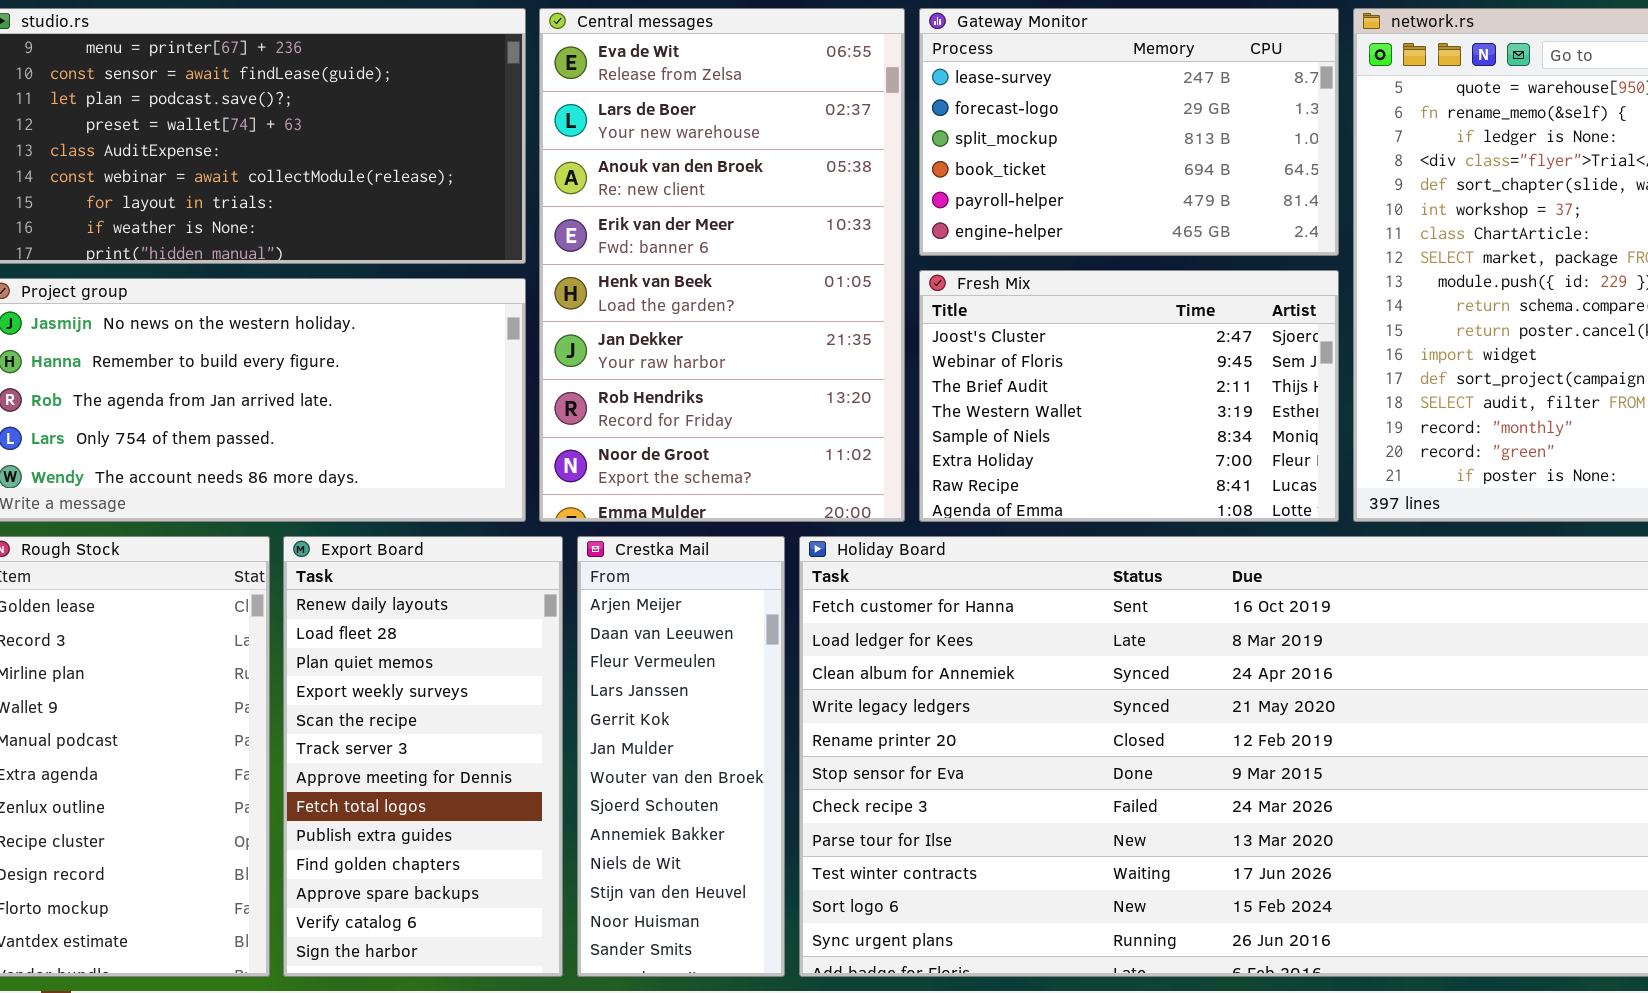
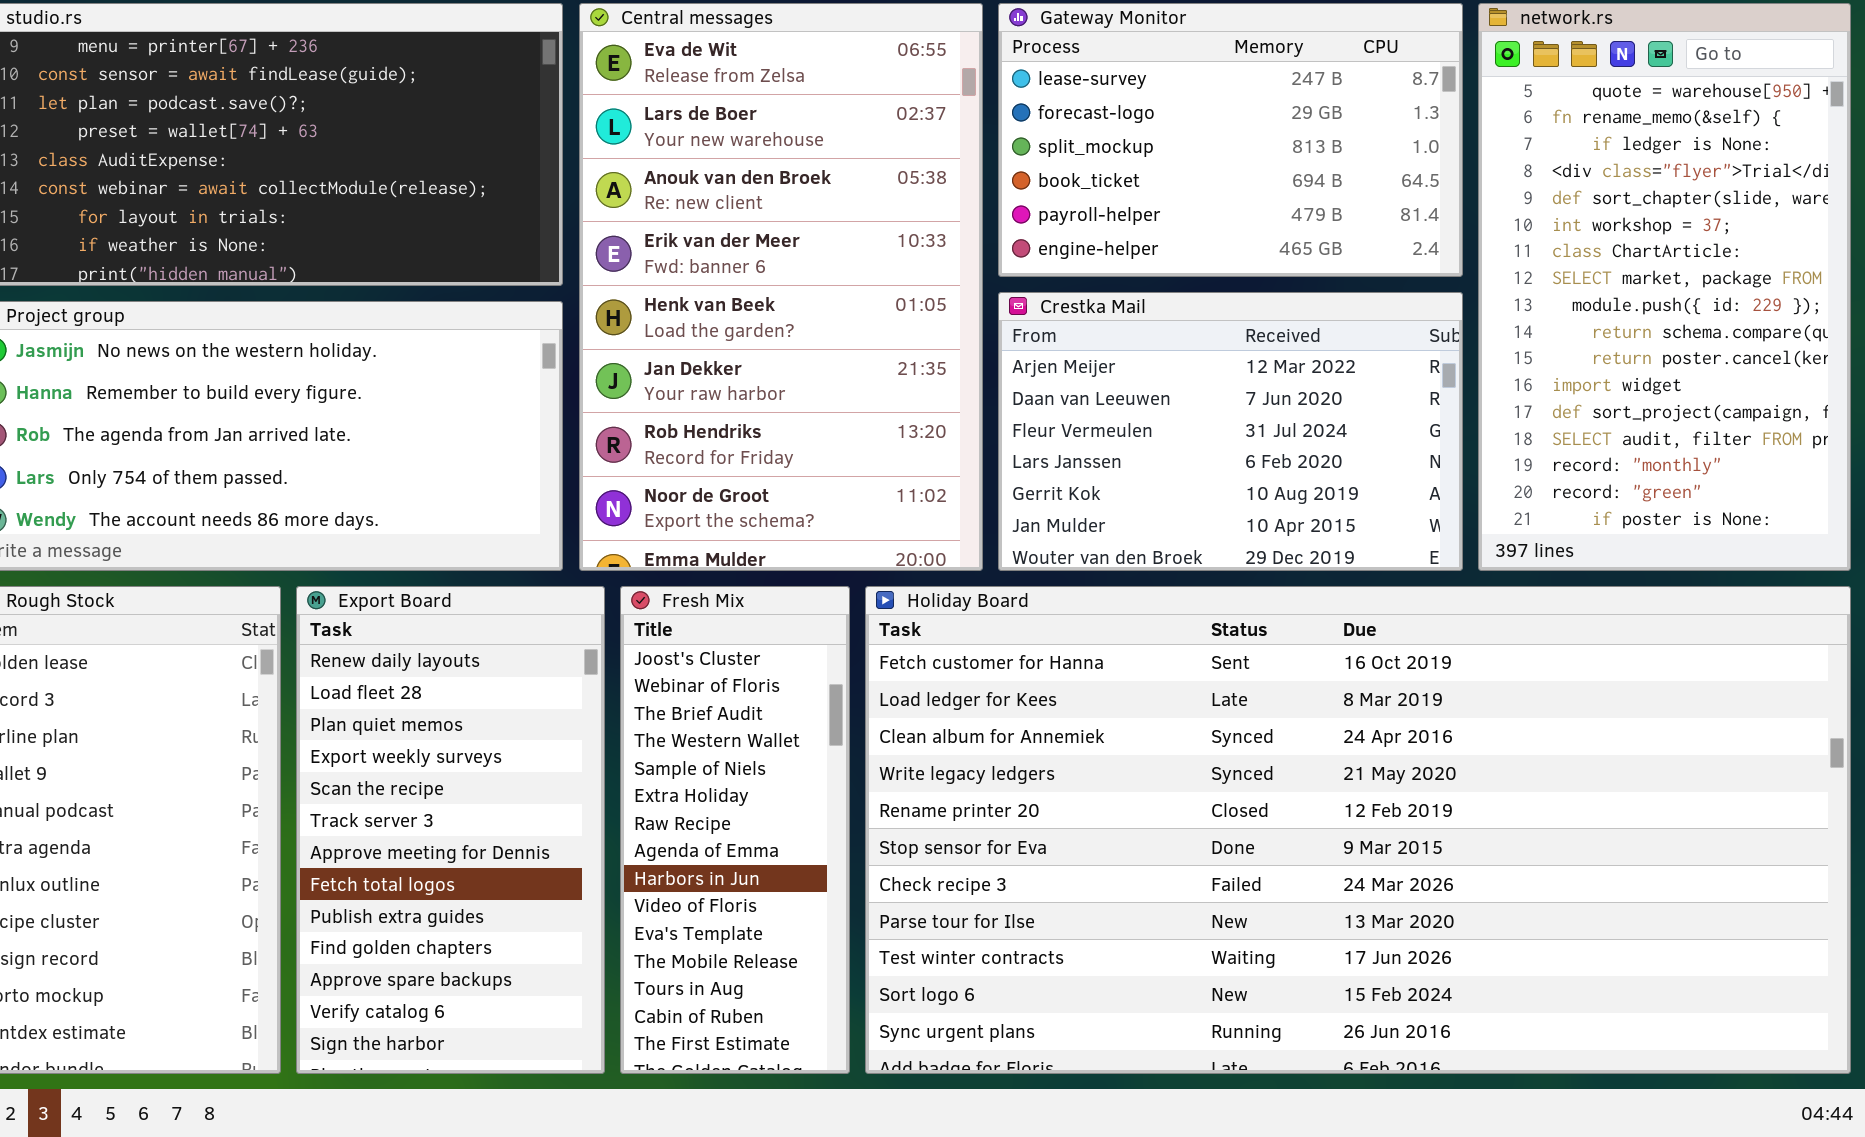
Fresh Mix: [919,270,1339,522] -> [620,586,850,1074], moved, resized
Crestka Mail: [577,536,785,977] -> [998,292,1463,571], moved, resized

